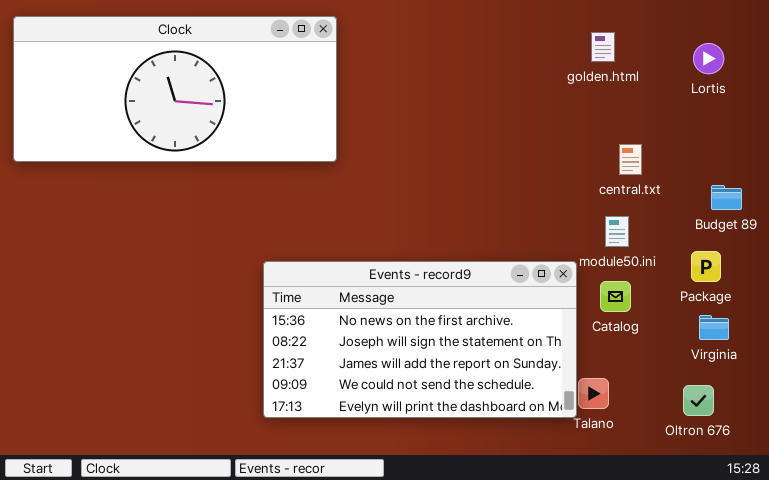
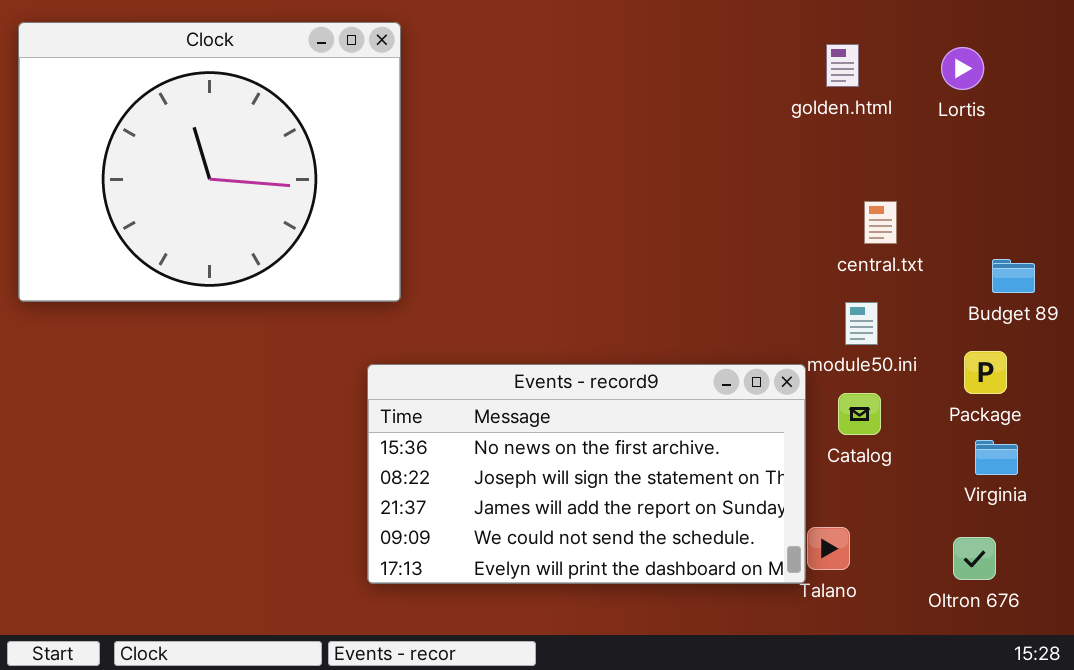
Clock: [13,16,337,162] -> [18,22,401,302], resized
Lortis: [693,43,724,74] -> [941,47,984,90], moved

